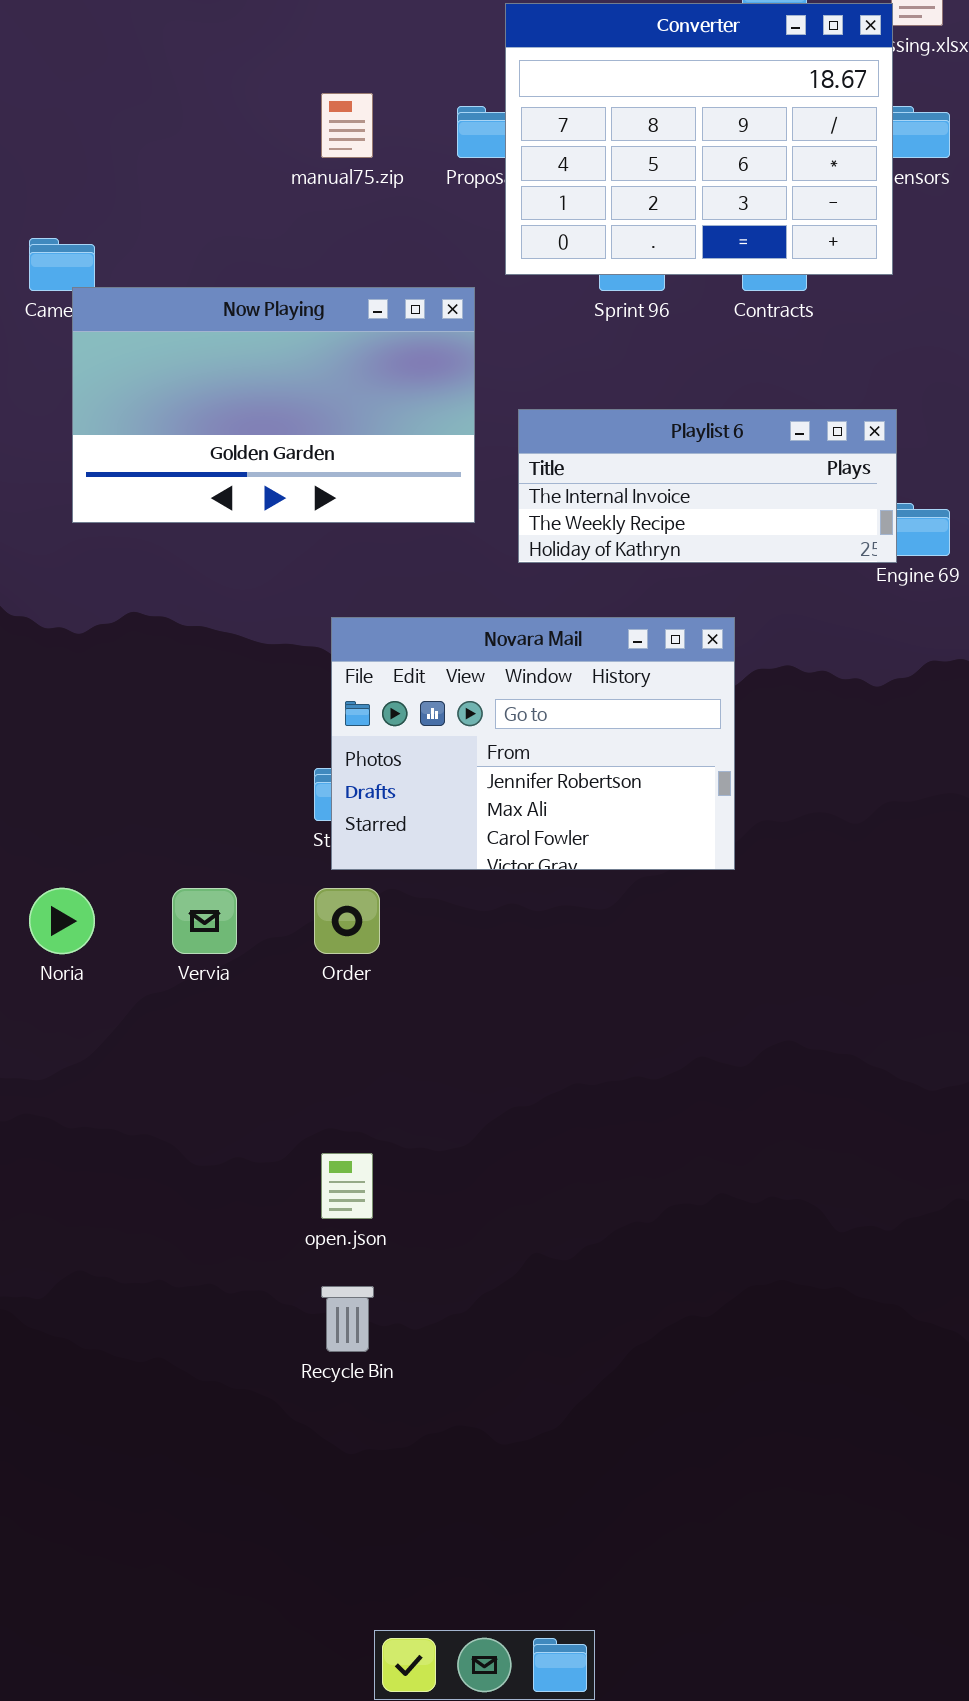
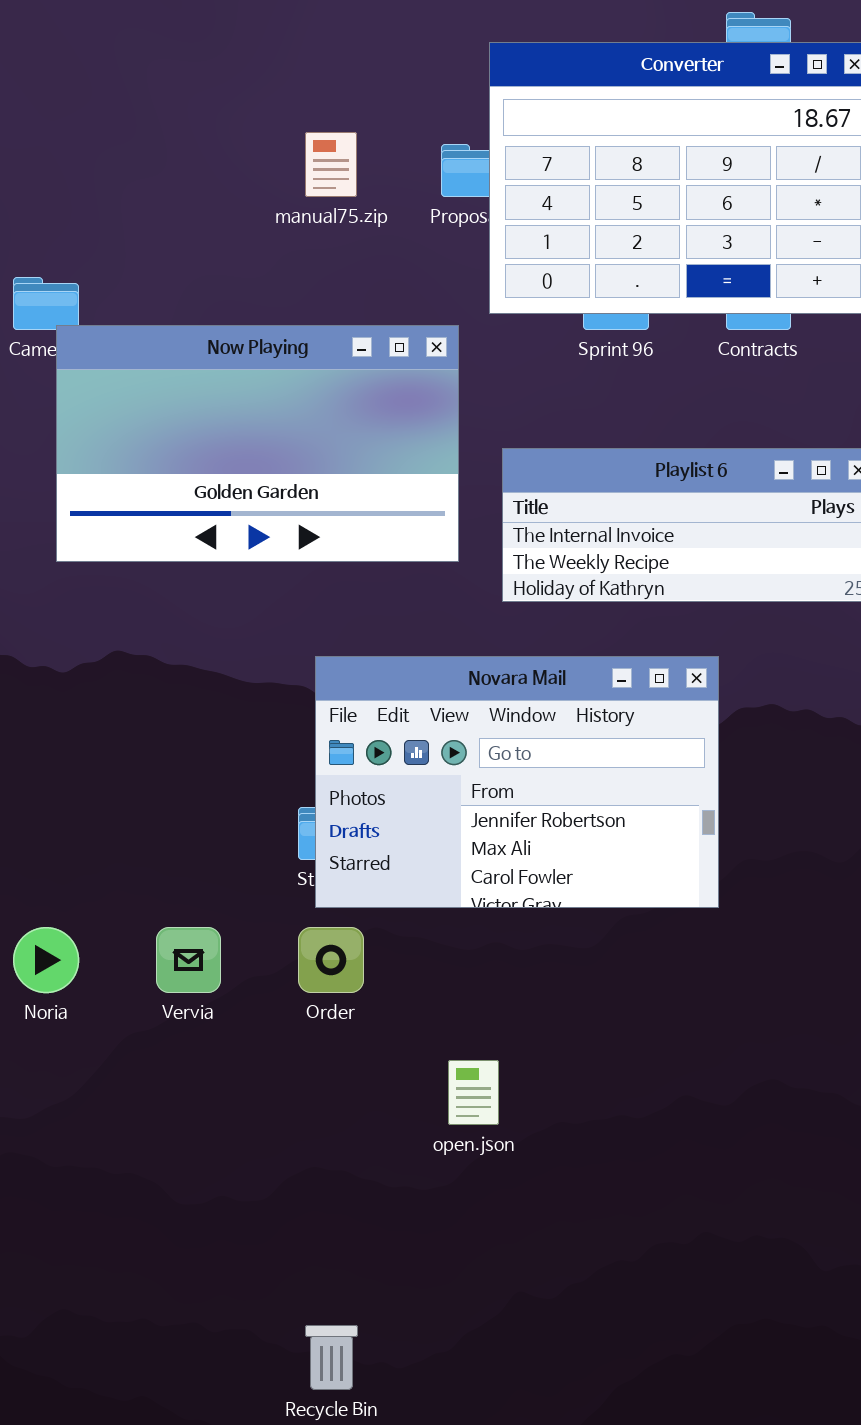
open.json: [321,1153,373,1219] -> [448,1060,499,1125], moved

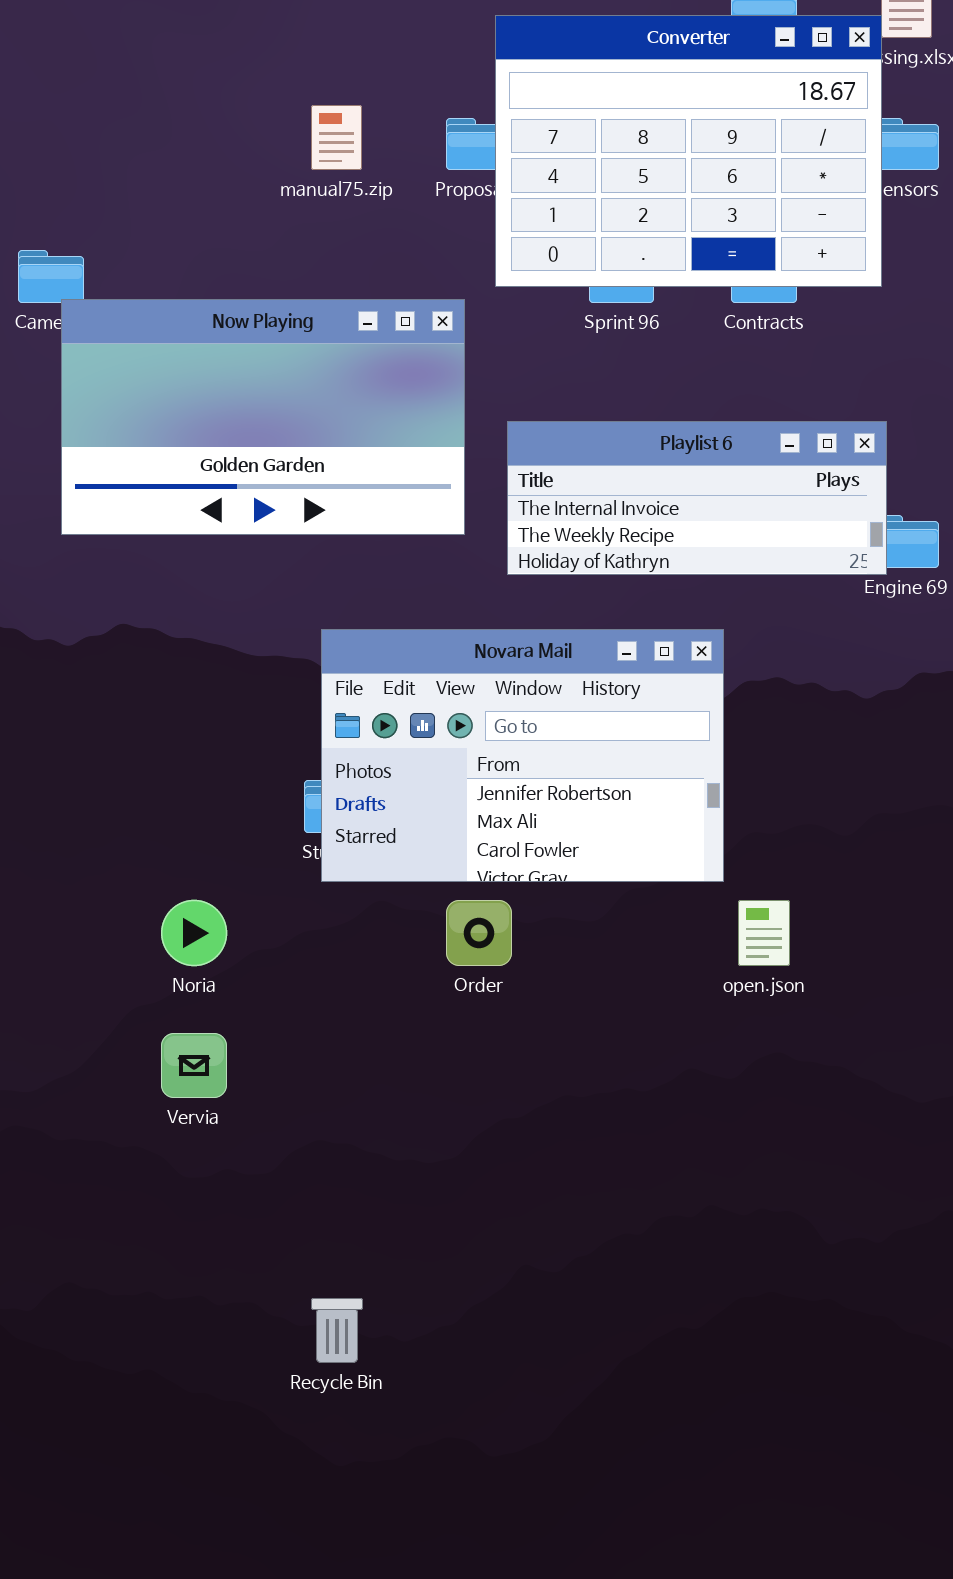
Noria: [13,927,79,993] -> [161,900,227,966], moved
Vervia: [156,927,221,993] -> [161,1033,227,1098], moved
Order: [298,927,364,993] -> [446,900,512,966], moved
open.json: [448,1060,499,1125] -> [738,900,790,966], moved

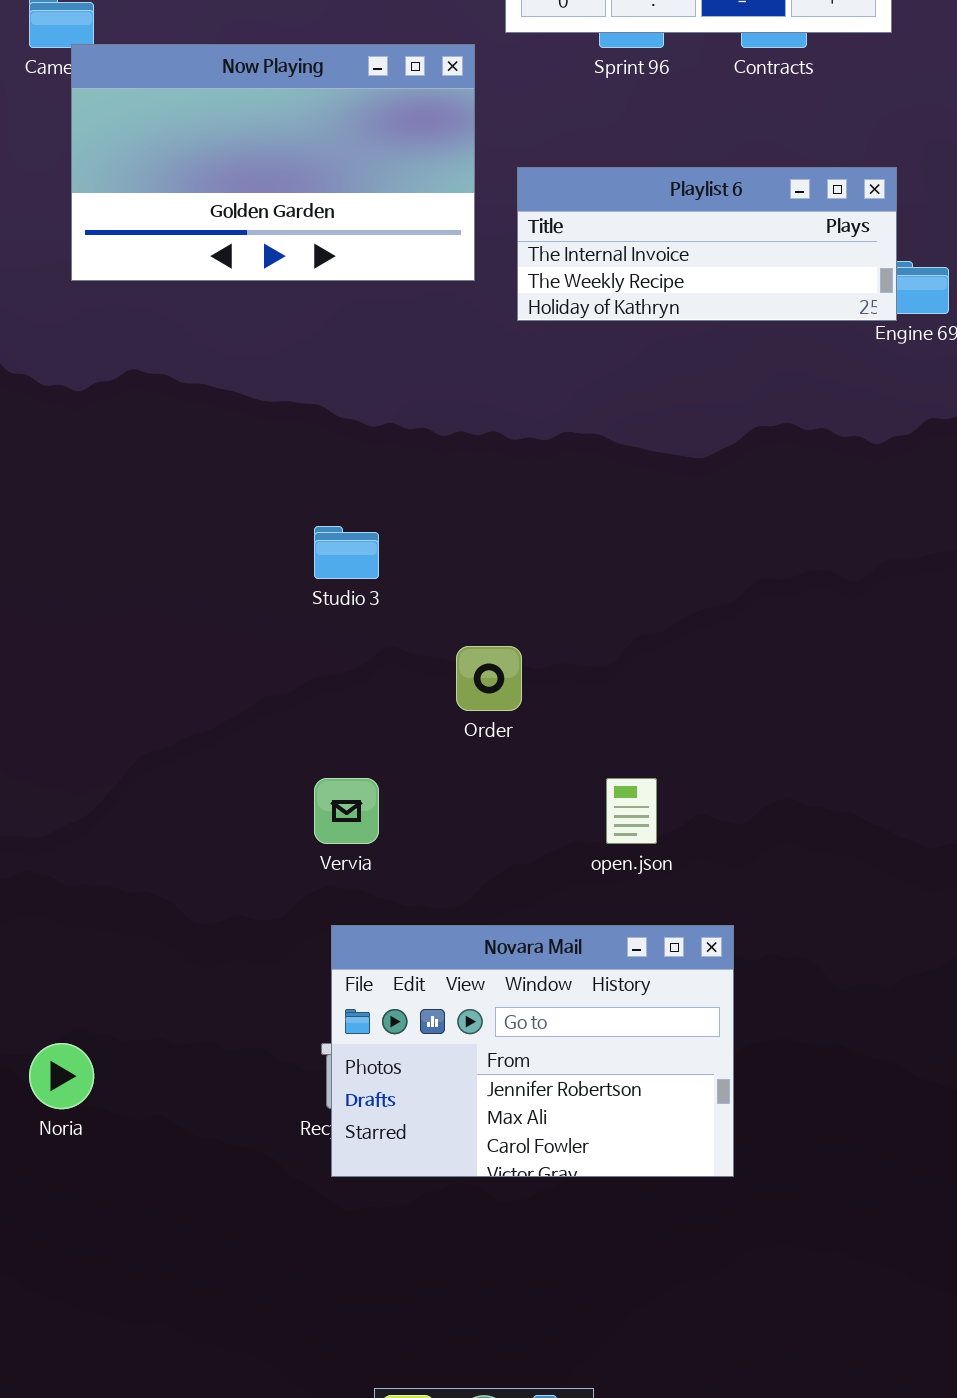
Novara Mail: [321,629,724,882] -> [331,925,734,1177], moved
Noria: [161,900,227,966] -> [29,1043,94,1109], moved
open.json: [738,900,790,966] -> [606,778,657,844], moved
Vervia: [161,1033,227,1098] -> [314,778,379,844], moved

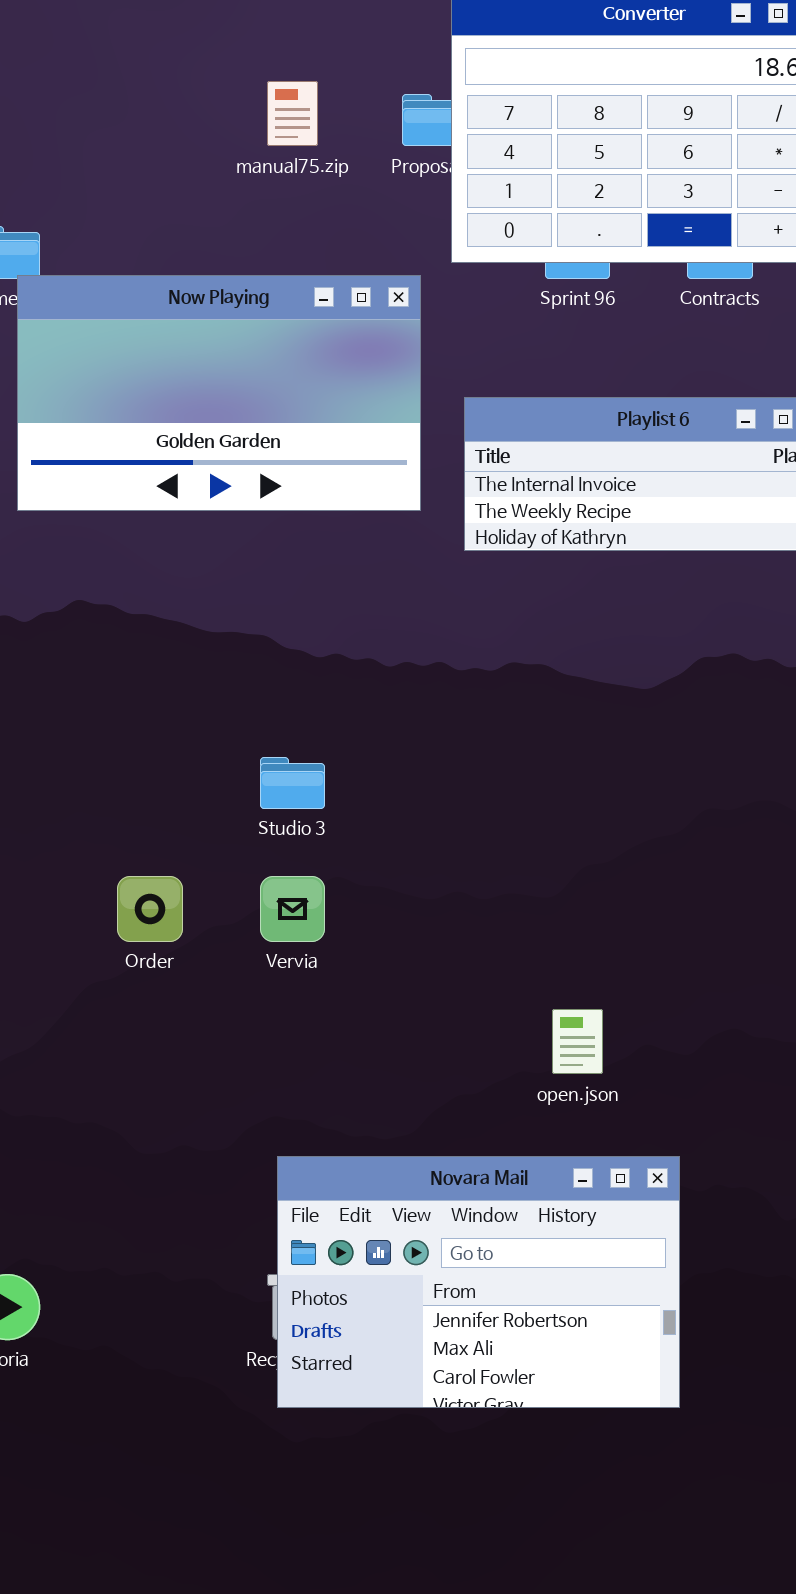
Order: [456,646,522,711] -> [117,876,183,942], moved
Vervia: [314,778,379,844] -> [260,876,325,942], moved

